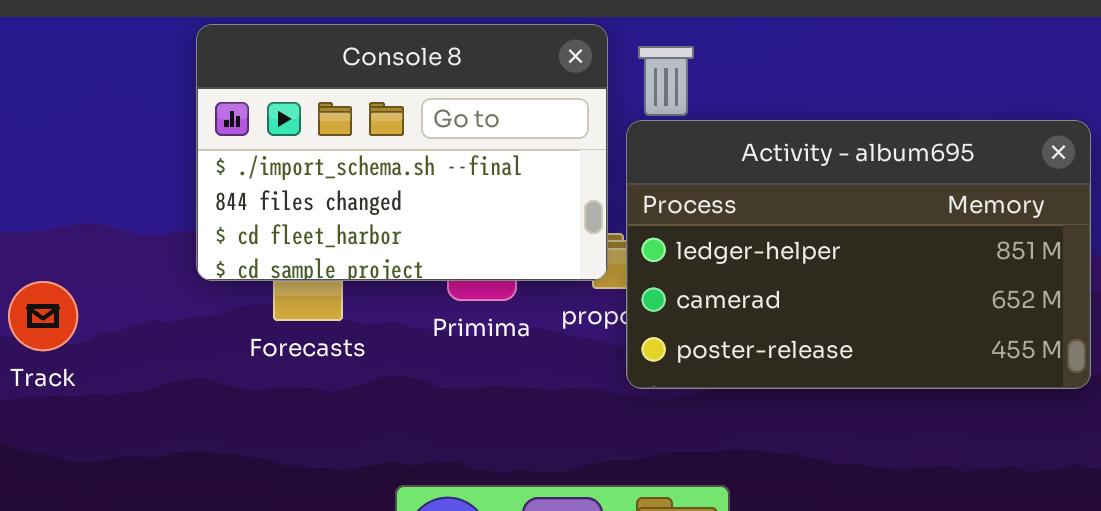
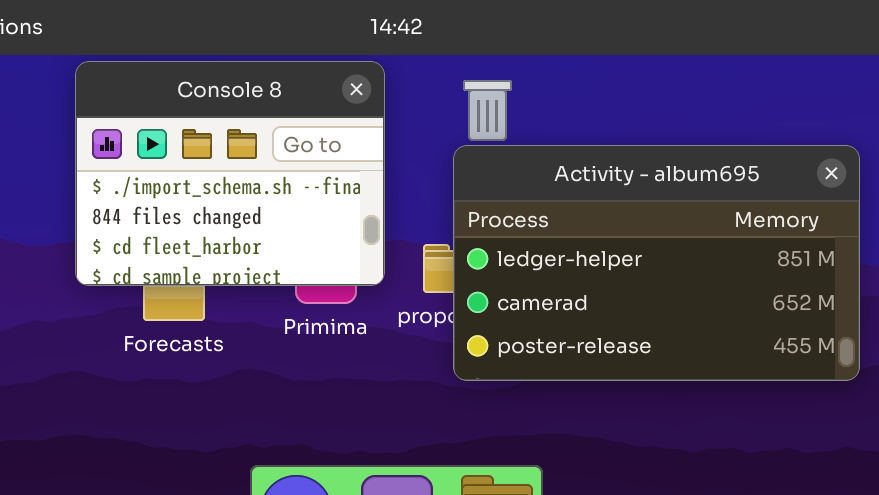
Console 8: [196,24,608,281] -> [75,61,385,286], resized

